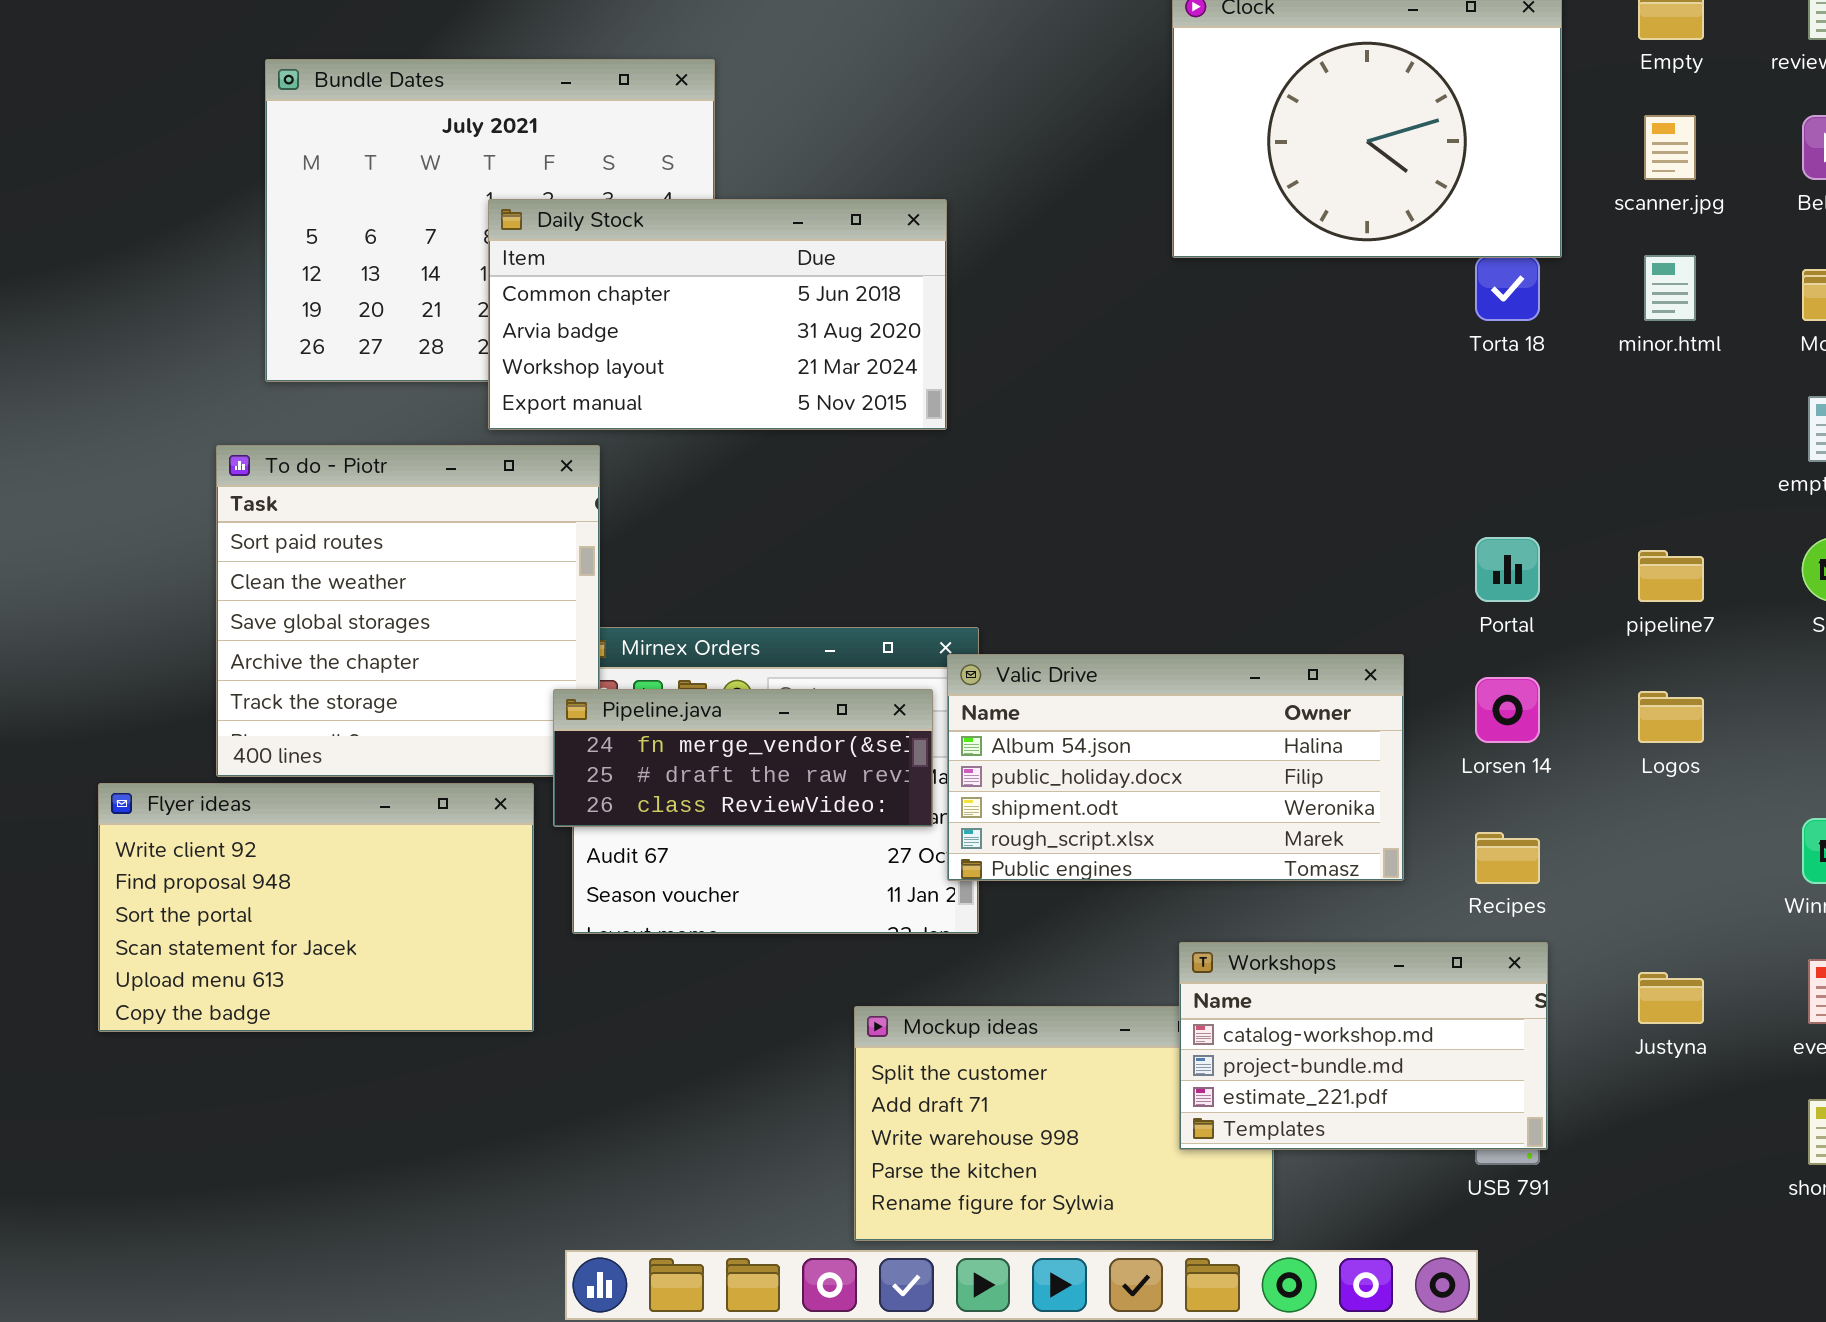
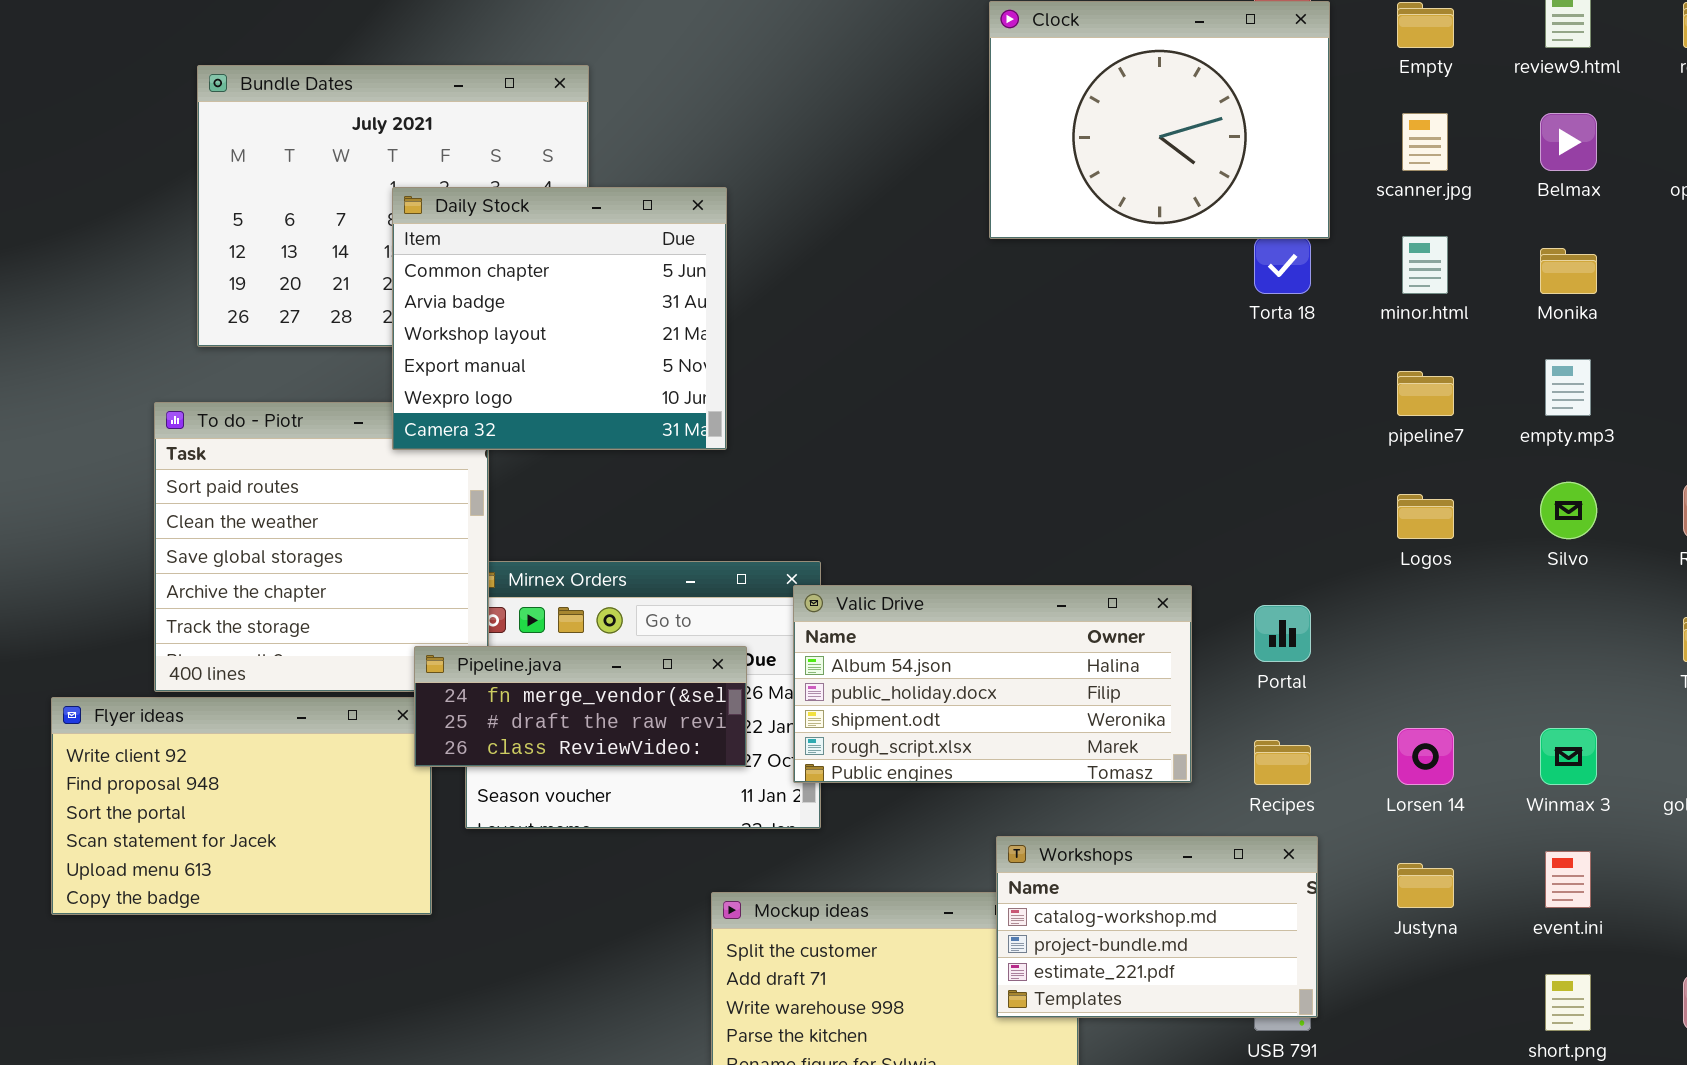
Daily Stock: [488,199,947,430] -> [392,187,727,450], resized
Portal: [1475,537,1540,602] -> [1254,605,1311,662], moved
pipeline7: [1638,550,1704,602] -> [1397,371,1454,416], moved
Lorsen 14: [1475,677,1540,743] -> [1397,728,1454,785], moved
Pipeline.java: [553,689,933,827] -> [414,646,747,767], moved
Logos: [1638,691,1704,743] -> [1397,494,1454,539], moved

